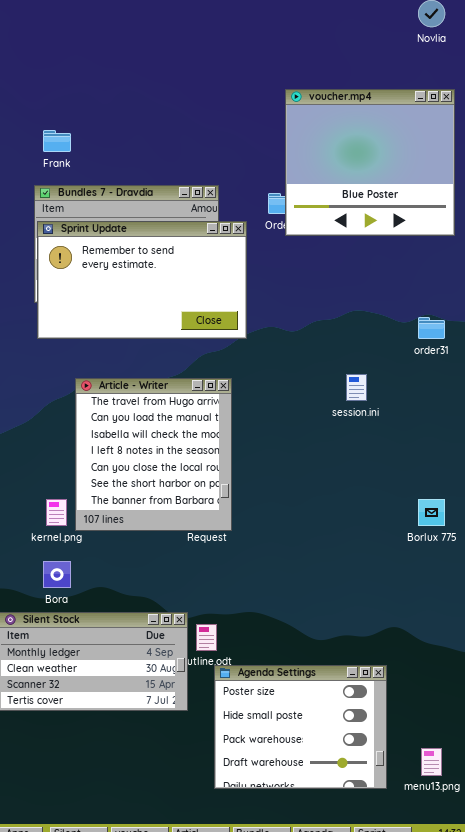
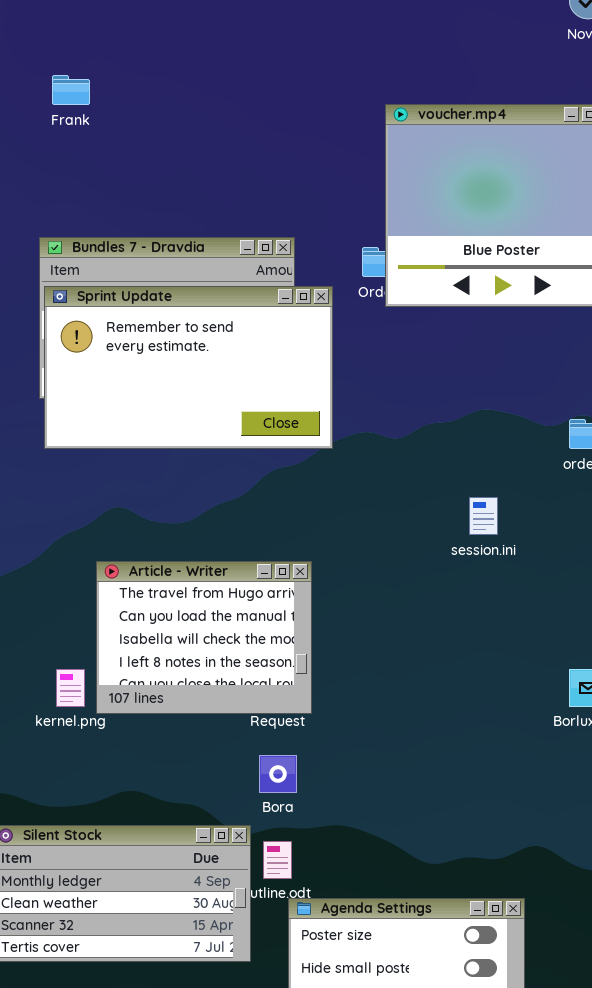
Frank: [43,130,71,152] -> [52,75,90,105], moved
Article - Writer: [75,378,232,531] -> [96,561,312,714], resized
Bora: [43,561,71,588] -> [259,755,297,793], moved

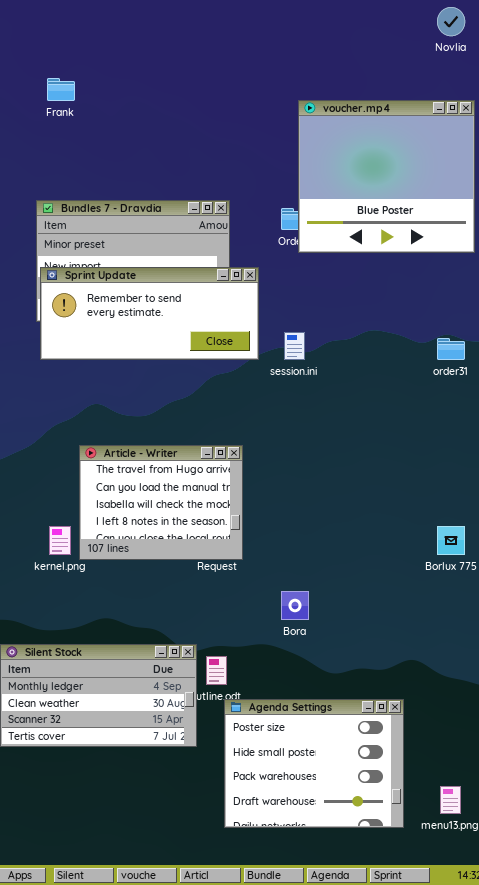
Sprint Update: [44,286,333,449] -> [40,267,259,360], resized
session.ini: [469,497,498,535] -> [284,332,305,360], moved
Bora: [259,755,297,793] -> [281,591,309,620], moved

